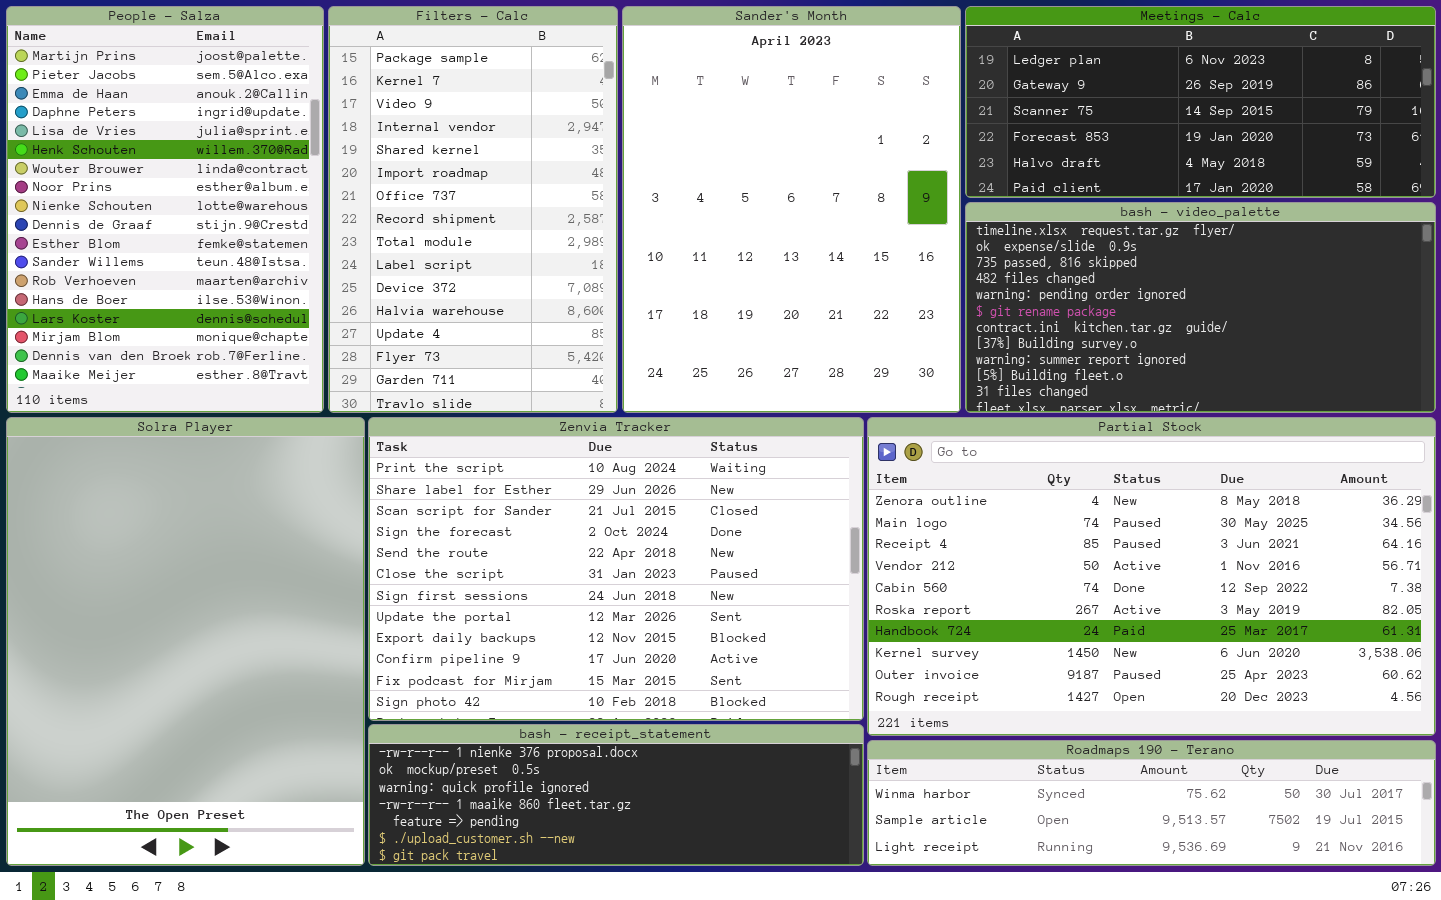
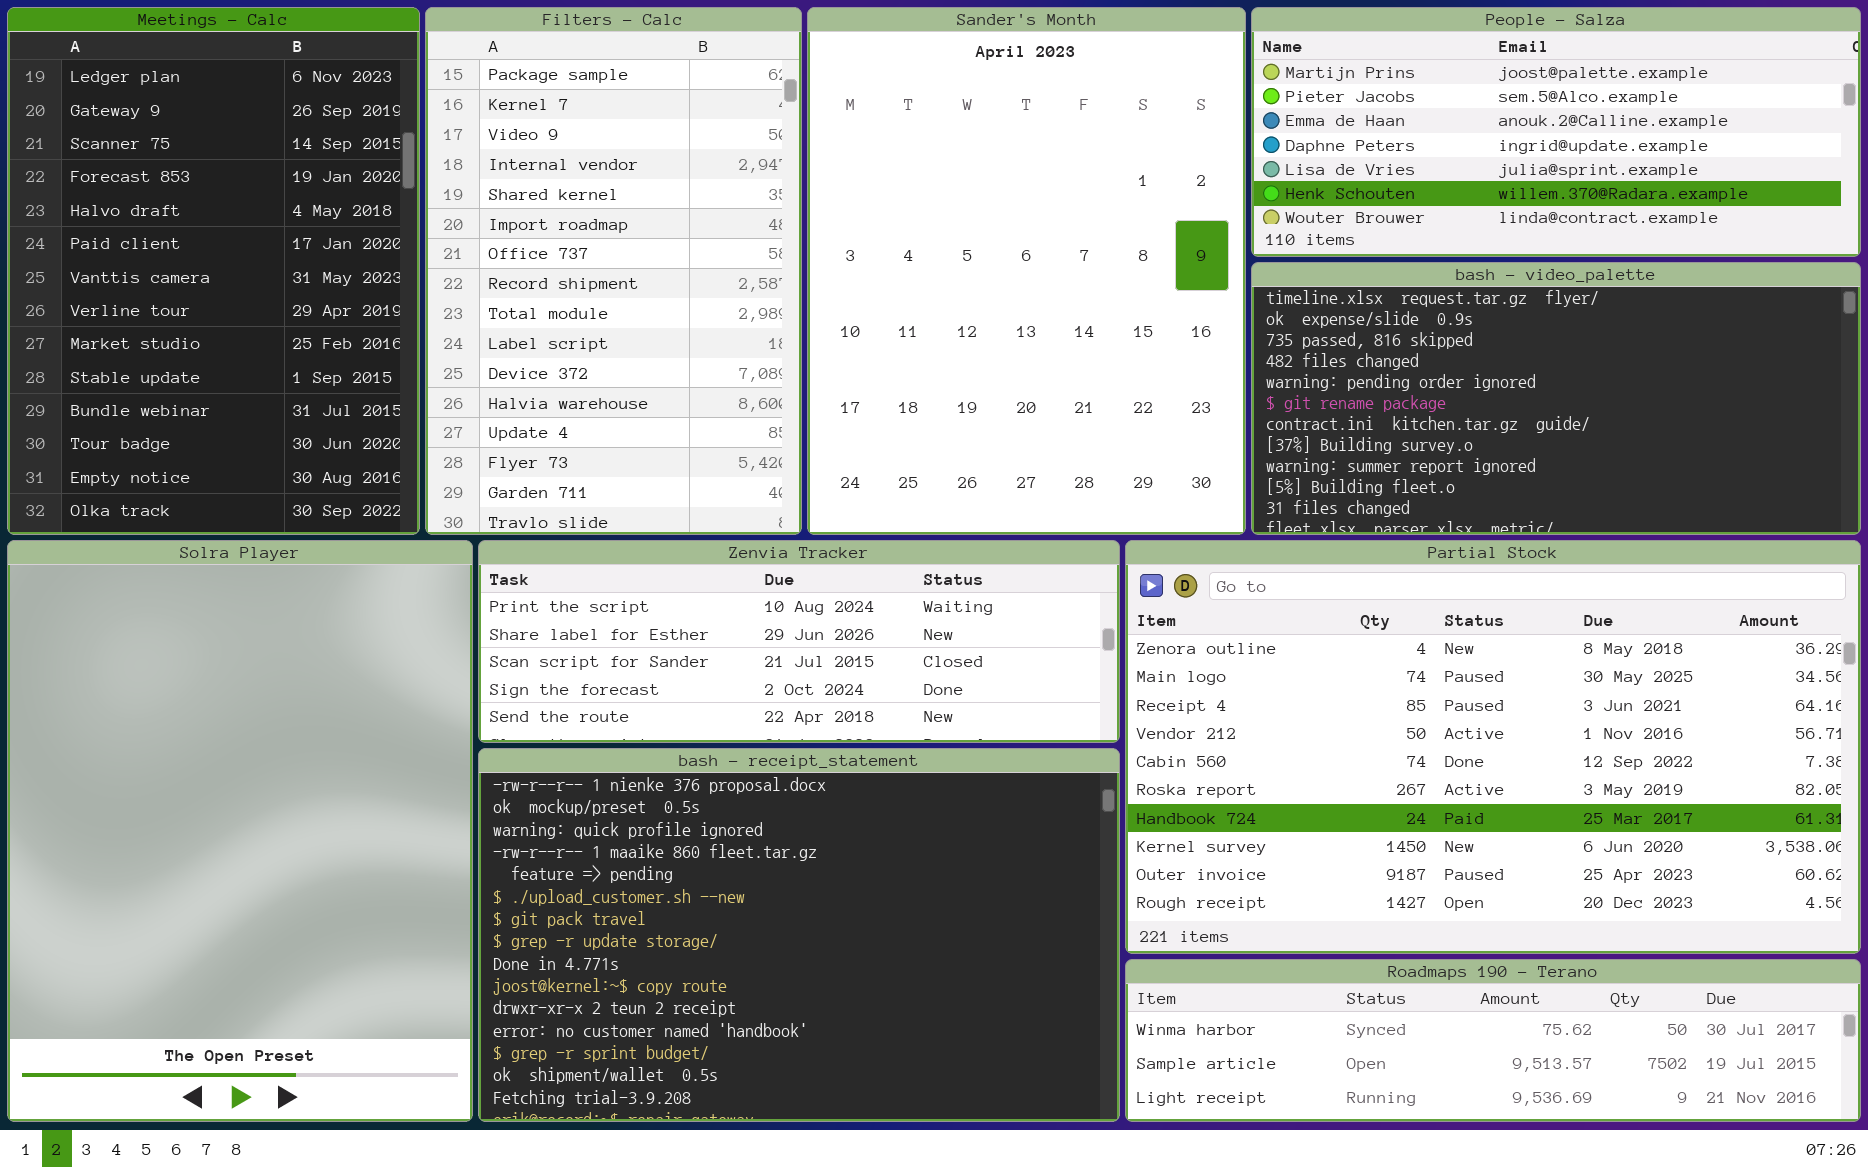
People - Salza: [6,6,324,413] -> [1251,7,1861,257], moved, resized
Meetings - Calc: [965,6,1436,198] -> [7,7,420,535], moved, resized
Zenvia Tracker: [368,417,864,721] -> [478,540,1120,743], resized
bash - receipt_statement: [368,724,864,866] -> [478,748,1120,1122], resized

